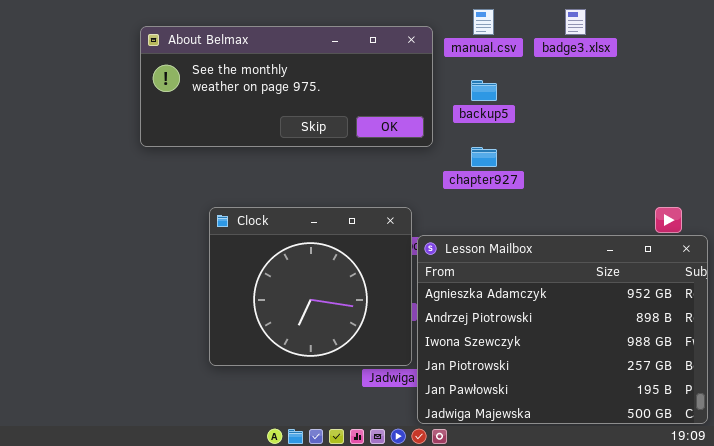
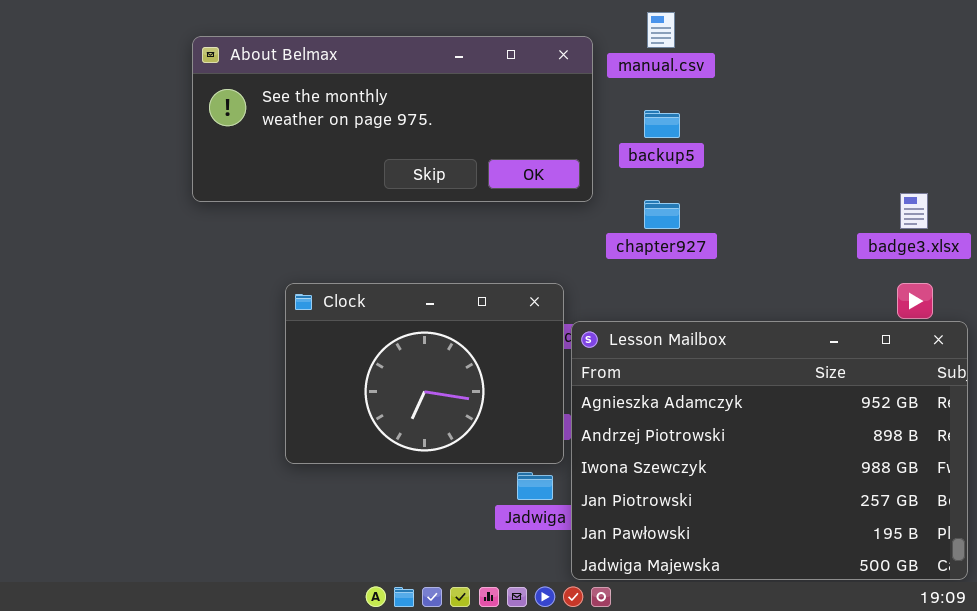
badge3.xlsx: [565,9,586,35] -> [900,193,928,229], moved
Clock: [209,207,412,366] -> [285,283,564,464], resized

